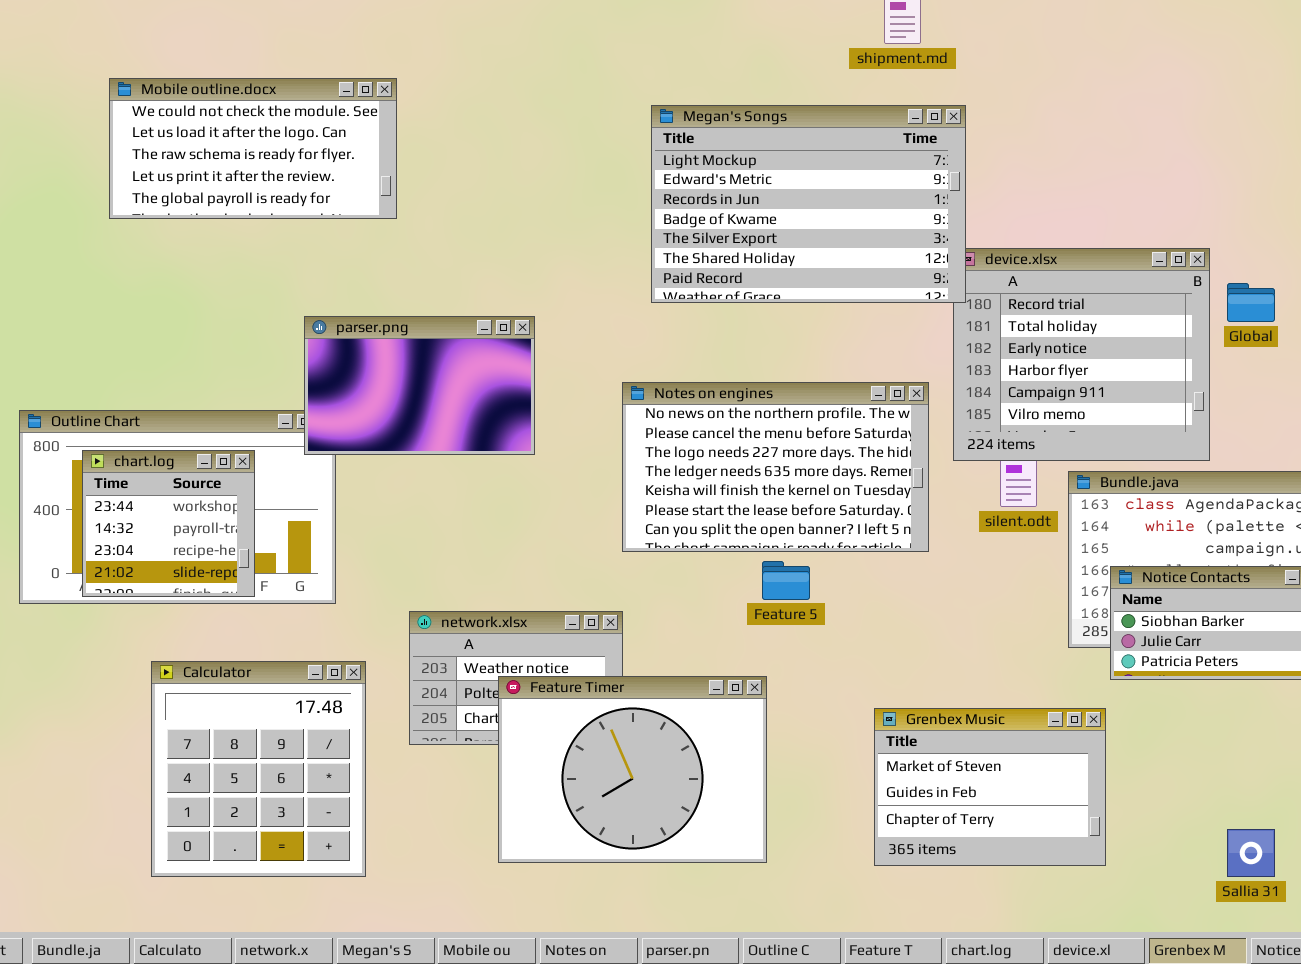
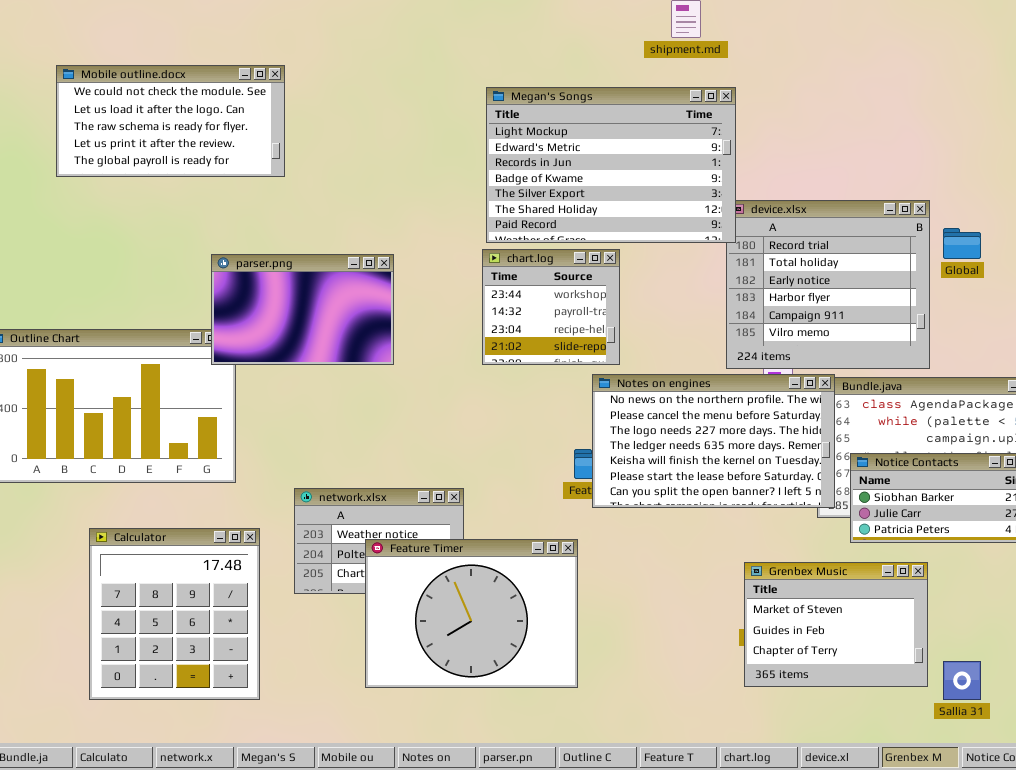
Notes on engines: [622,382,929,552] -> [592,374,835,508], moved
chart.log: [82,450,255,597] -> [482,249,620,365], moved
Grenbex Music: [874,708,1106,866] -> [744,562,928,687], moved

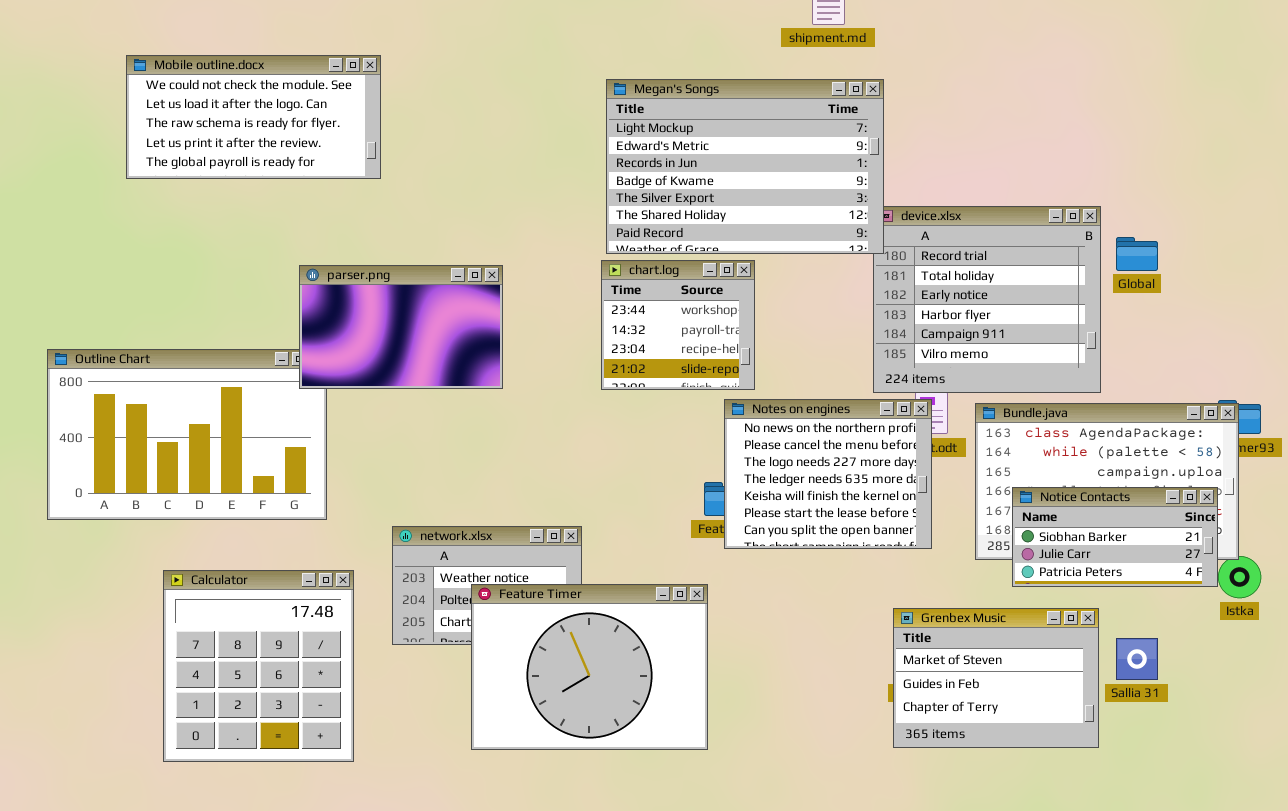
Notes on engines: [592,374,835,508] -> [724,399,932,549], resized
Sallia 31: [943,661,981,700] -> [1116,638,1158,680], moved

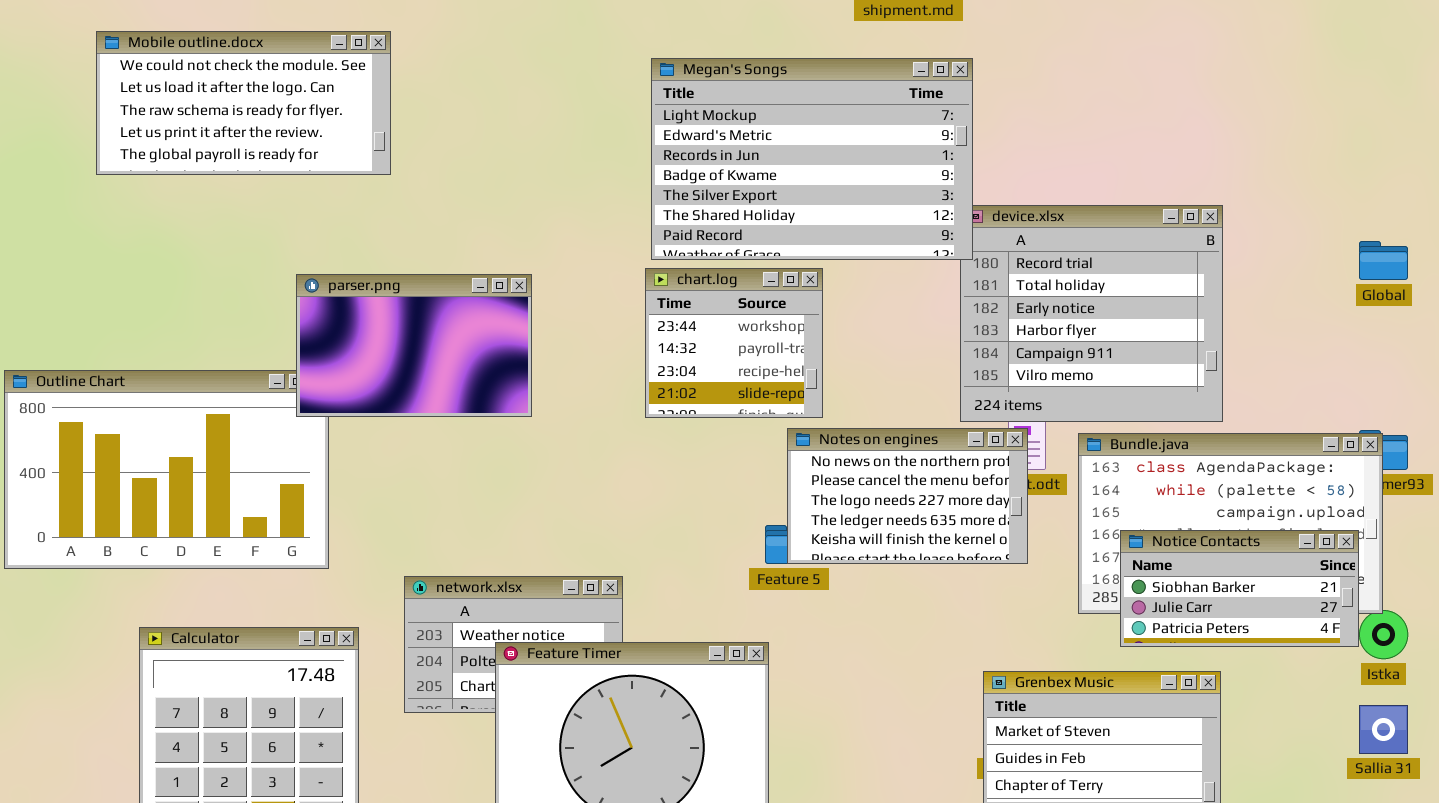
Global: [1116,237,1158,271] -> [1359,241,1408,280], moved
Notes on engines: [724,399,932,549] -> [787,428,1028,564], resized
Sallia 31: [1116,638,1158,680] -> [1359,705,1408,754], moved

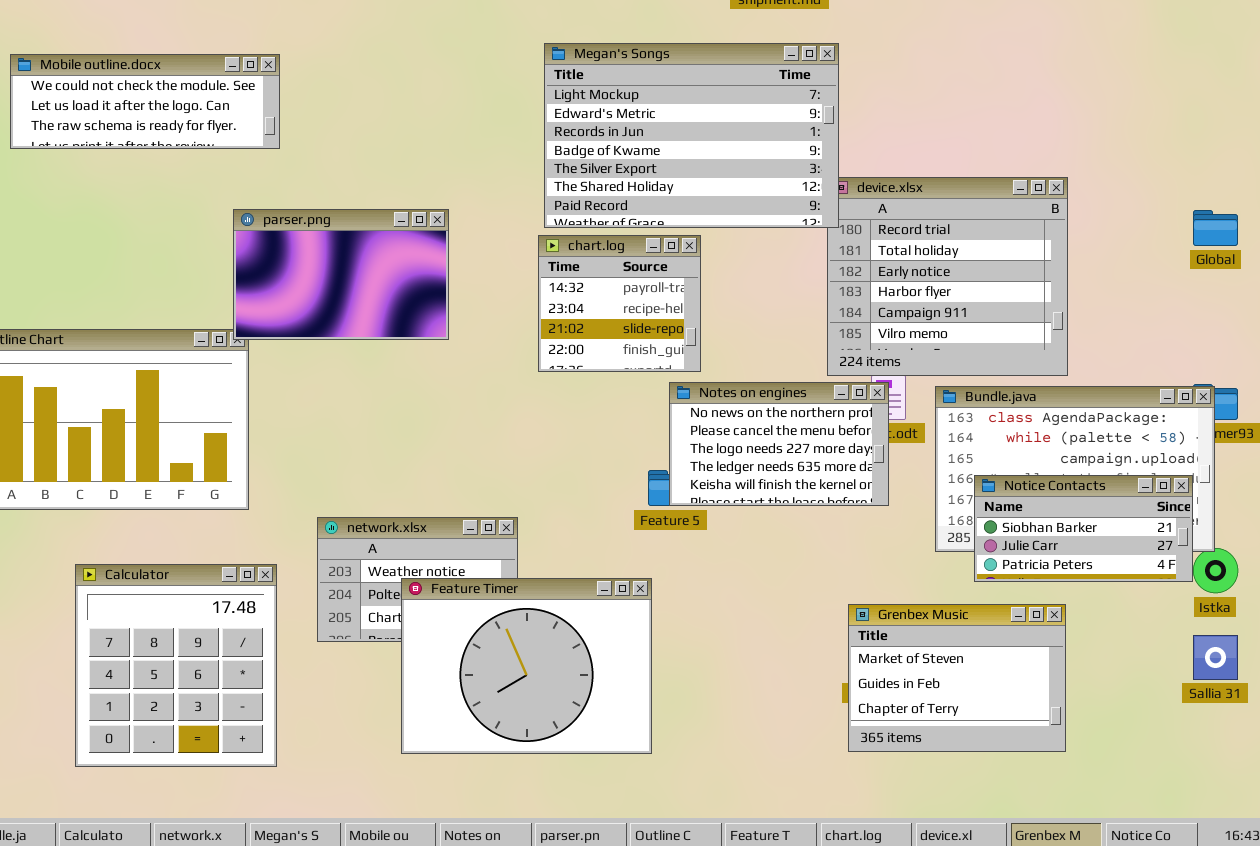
Mobile outline.docx: [96,31,391,175] -> [10,54,280,149], moved, resized
chart.log: [645,268,823,418] -> [538,235,701,372], scrolled down 1 row
parser.png: [296,274,532,417] -> [233,209,449,340], moved

